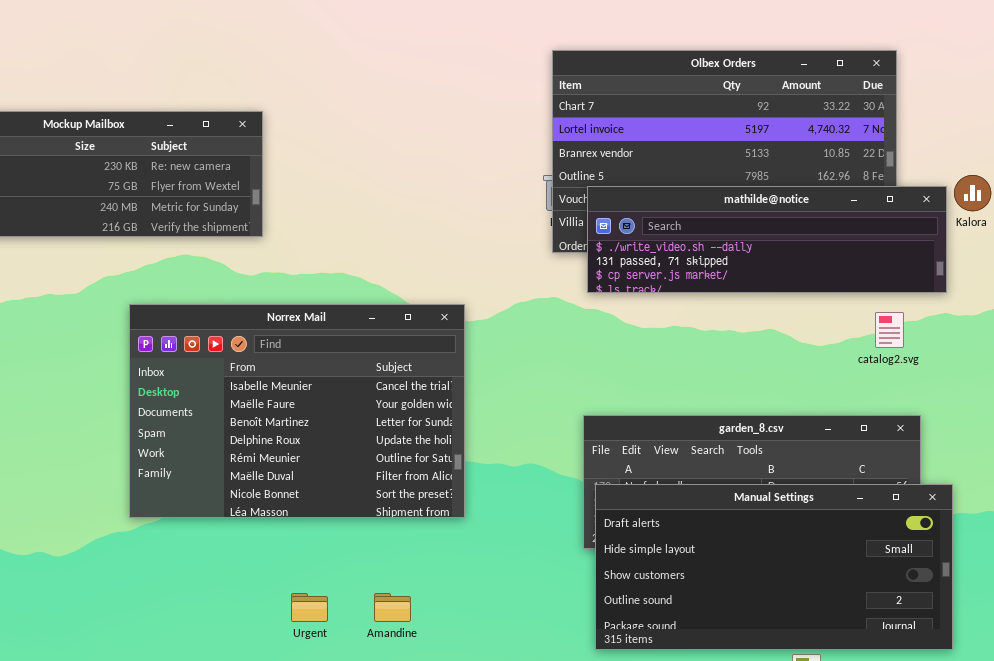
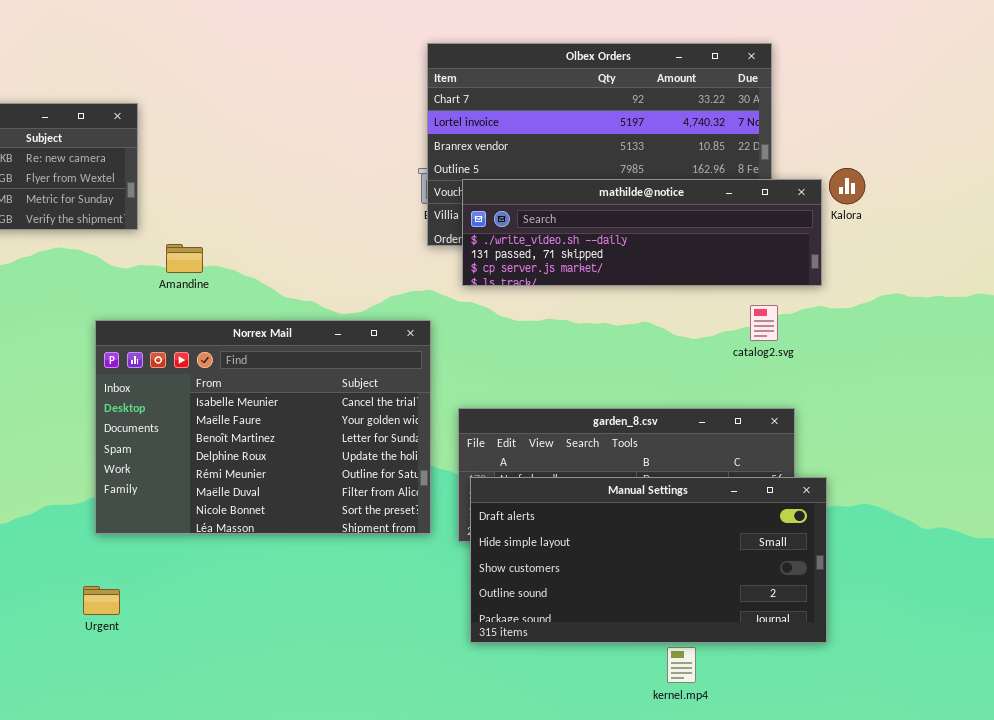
Norrex Mail: [129,304,465,518] -> [95,320,431,534], moved
Urgent: [291,593,328,622] -> [83,586,120,615], moved
Amandine: [374,593,411,622] -> [166,244,203,273], moved

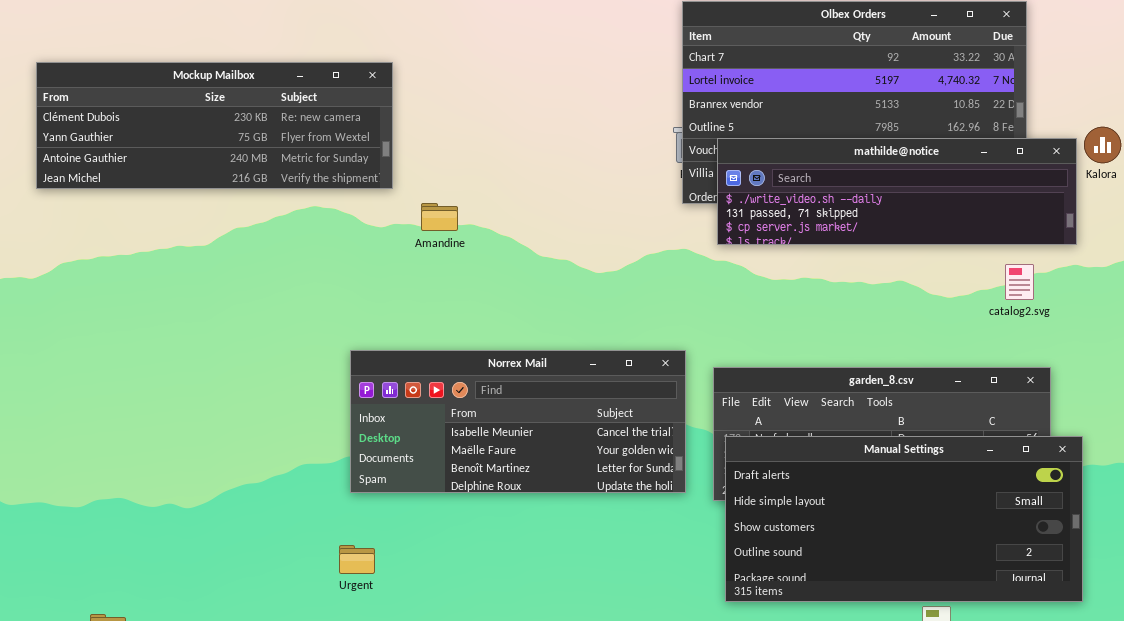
Norrex Mail: [95,320,431,534] -> [350,350,686,493], resized

